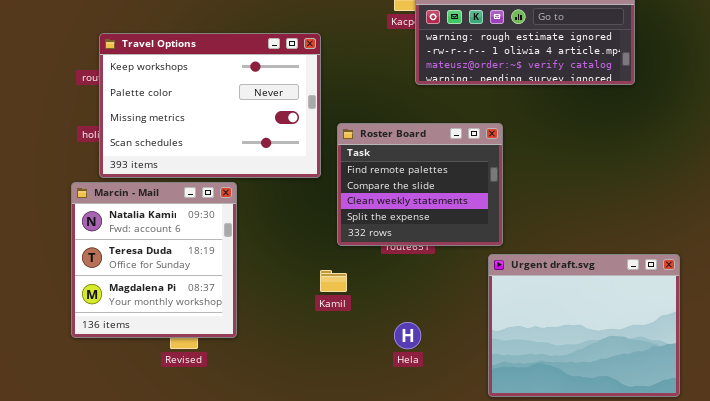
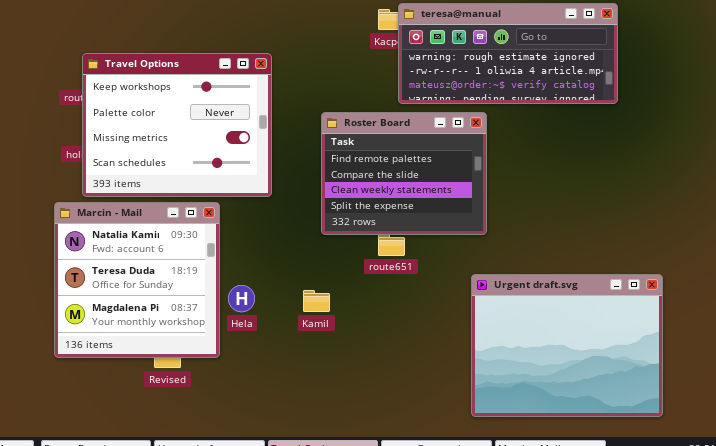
Travel Options: [99,33,321,178] -> [82,53,272,197], resized
Roster Board: [337,123,503,246] -> [321,112,487,235], moved
Hela: [394,322,421,349] -> [228,285,255,312], moved

